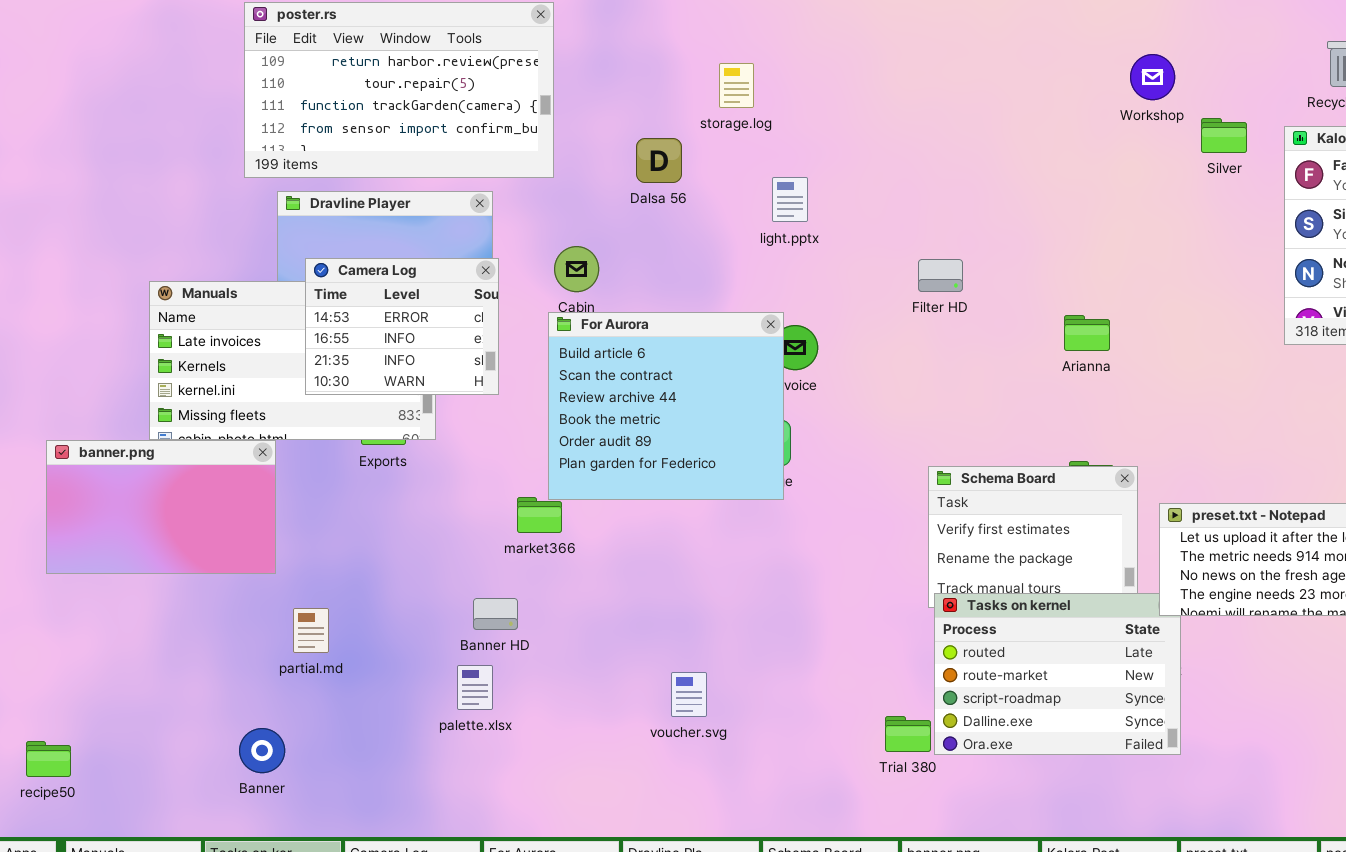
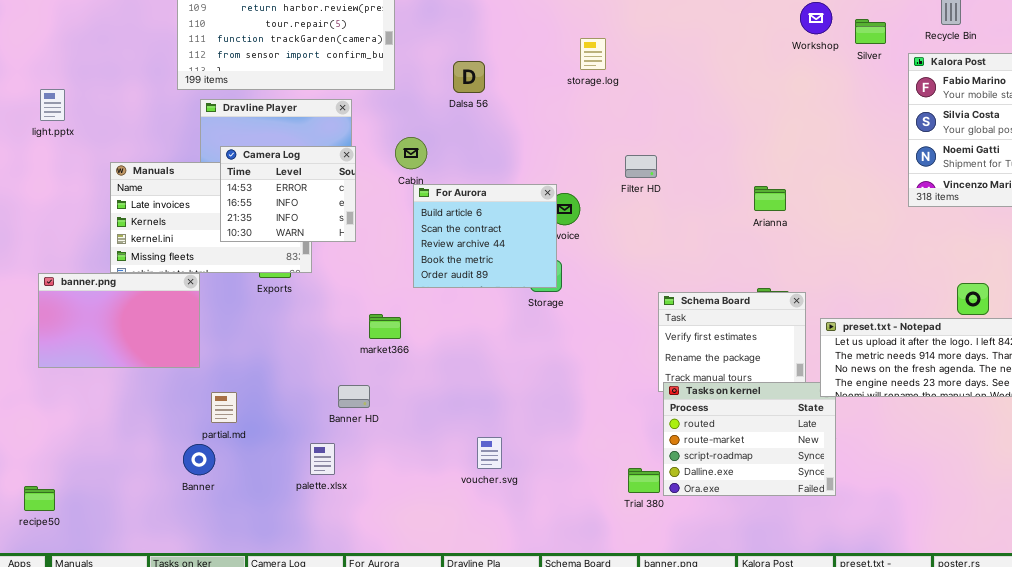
storage.log: [719,63,754,108] -> [580,38,606,70], moved
Silver: [1201,118,1247,153] -> [855,19,886,44], moved
light.pptx: [772,177,808,222] -> [40,89,65,121], moved
Filter HD: [918,259,963,292] -> [625,155,657,178], moved
For Aurora: [548,312,784,500] -> [413,184,557,288], resized
palette.xlsx: [457,665,493,710] -> [310,443,335,475], moved
Banner: [239,728,285,773] -> [183,444,215,475], moved

